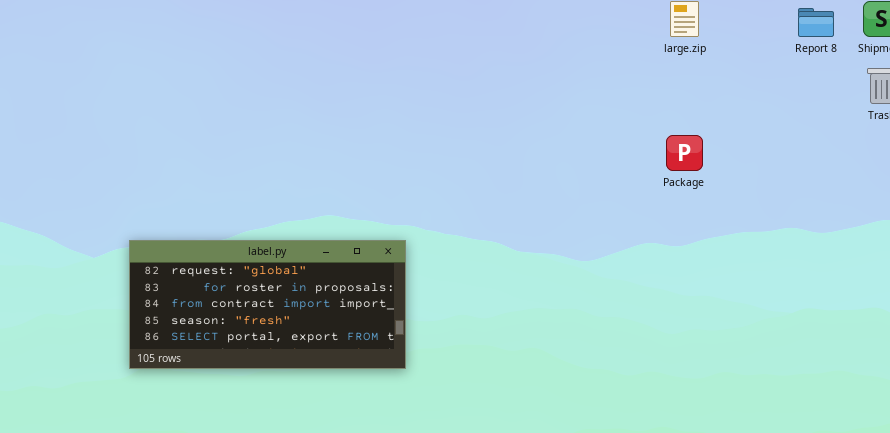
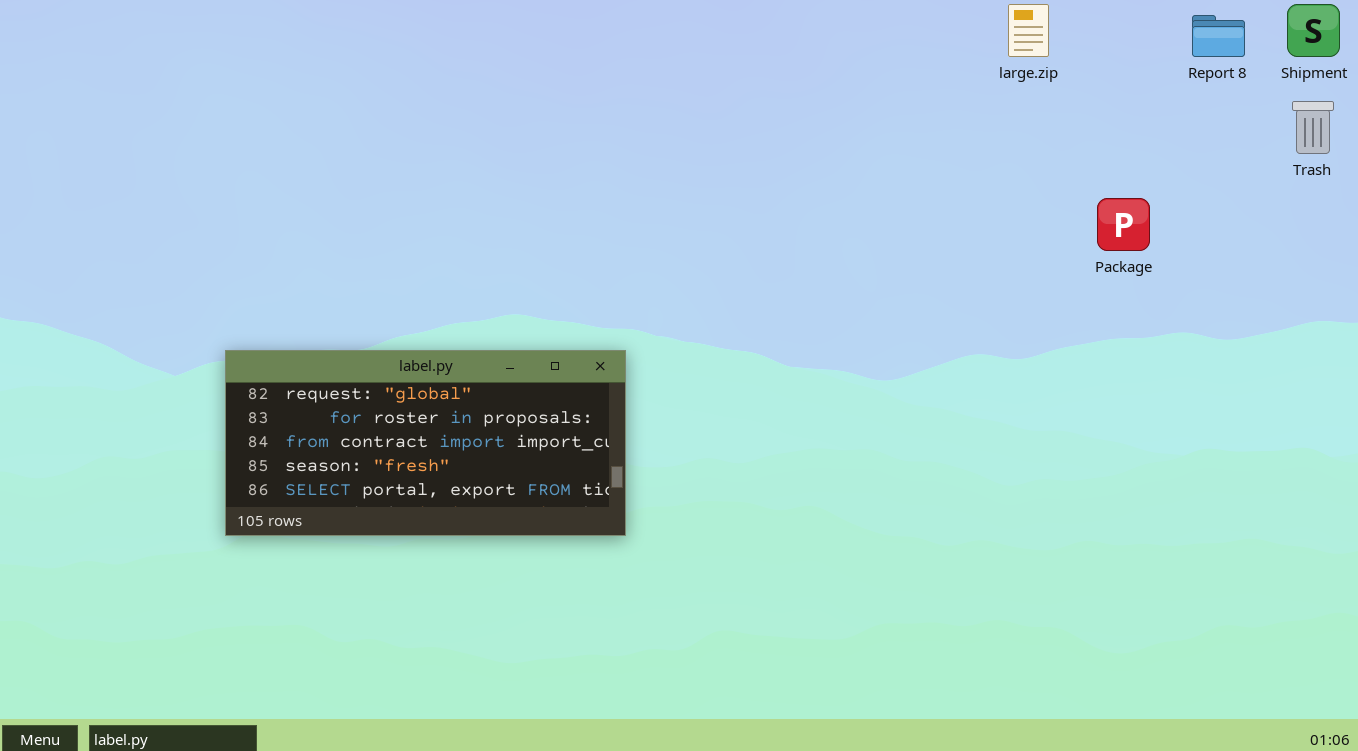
Package: [666,135,703,171] -> [1097,198,1150,251], moved

